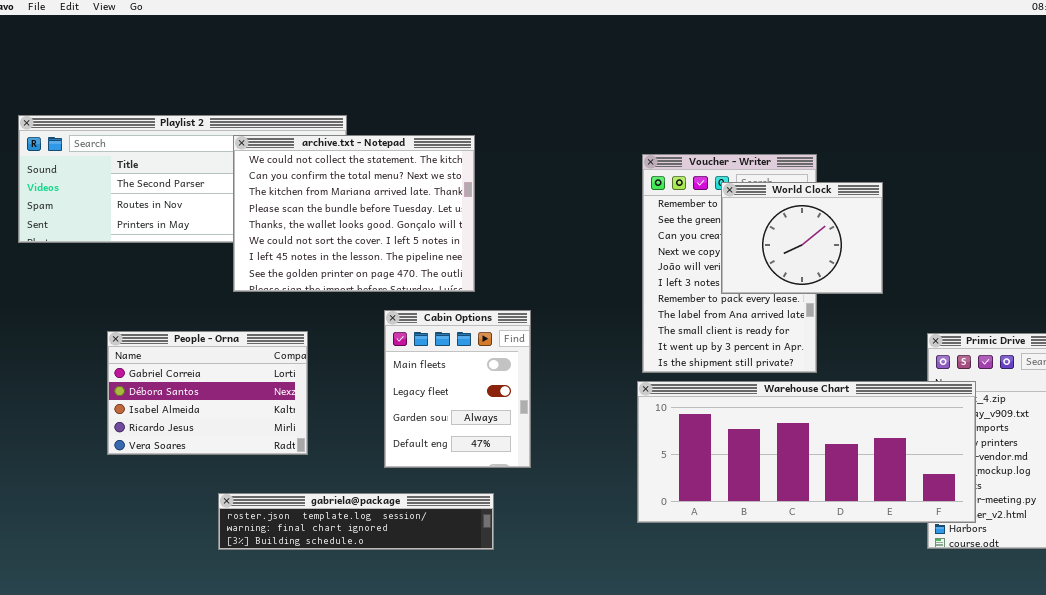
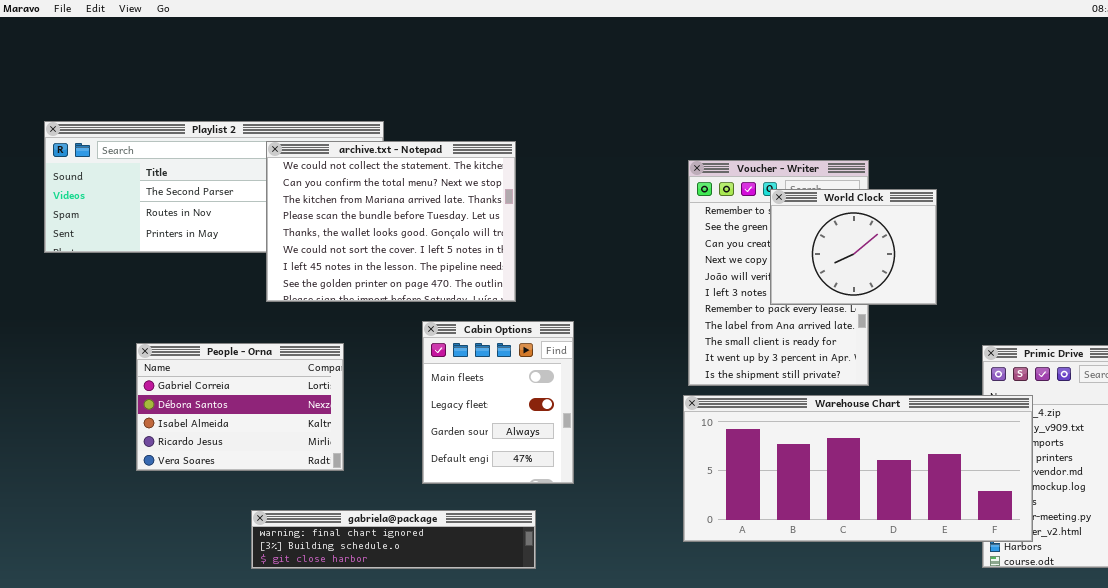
gabriela@package: [218,493,494,550] -> [251,510,536,569], scrolled down 1 row

